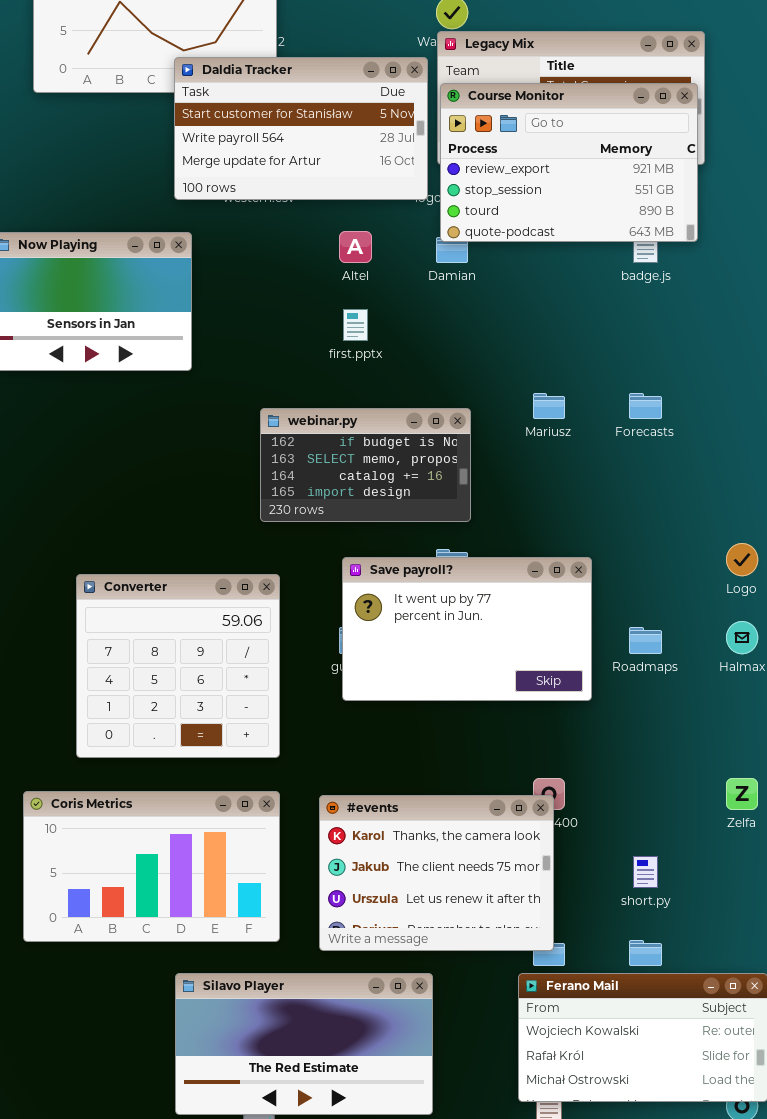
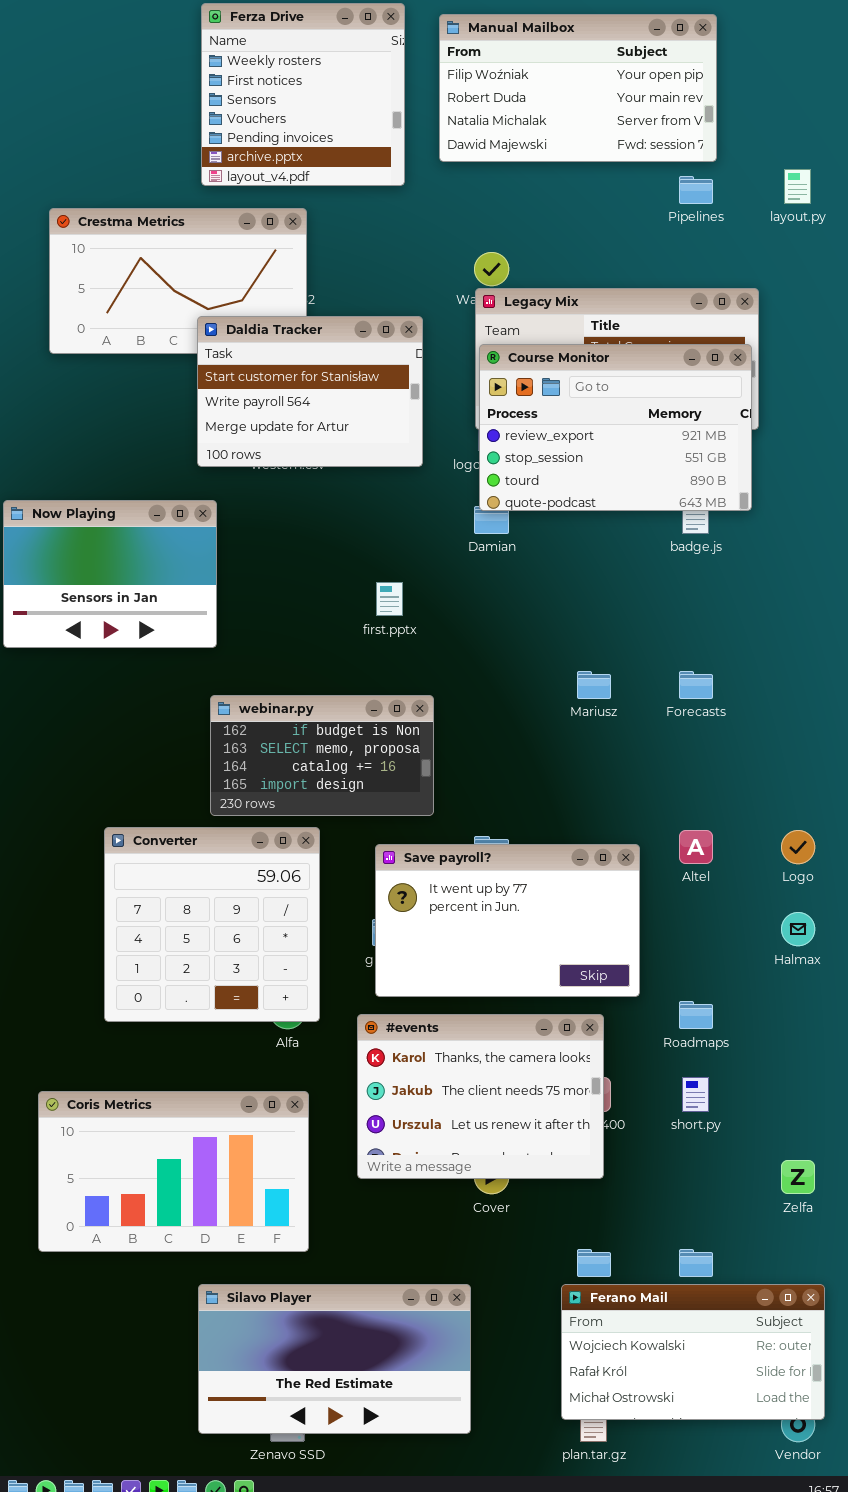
Daldia Tracker: [174,57,428,200] -> [197,316,423,467], resized
Altel: [339,231,372,263] -> [679,830,713,864], moved
webinar.py: [260,408,471,522] -> [210,695,434,816], moved
Converter: [76,574,280,758] -> [104,827,320,1022], moved
Roadmaps: [629,627,662,654] -> [679,1001,713,1029], moved
Zelfa: [726,778,758,810] -> [781,1160,815,1194], moved
#events: [319,795,554,951] -> [357,1014,604,1179], moved
short.py: [633,856,658,888] -> [682,1077,709,1112], moved

